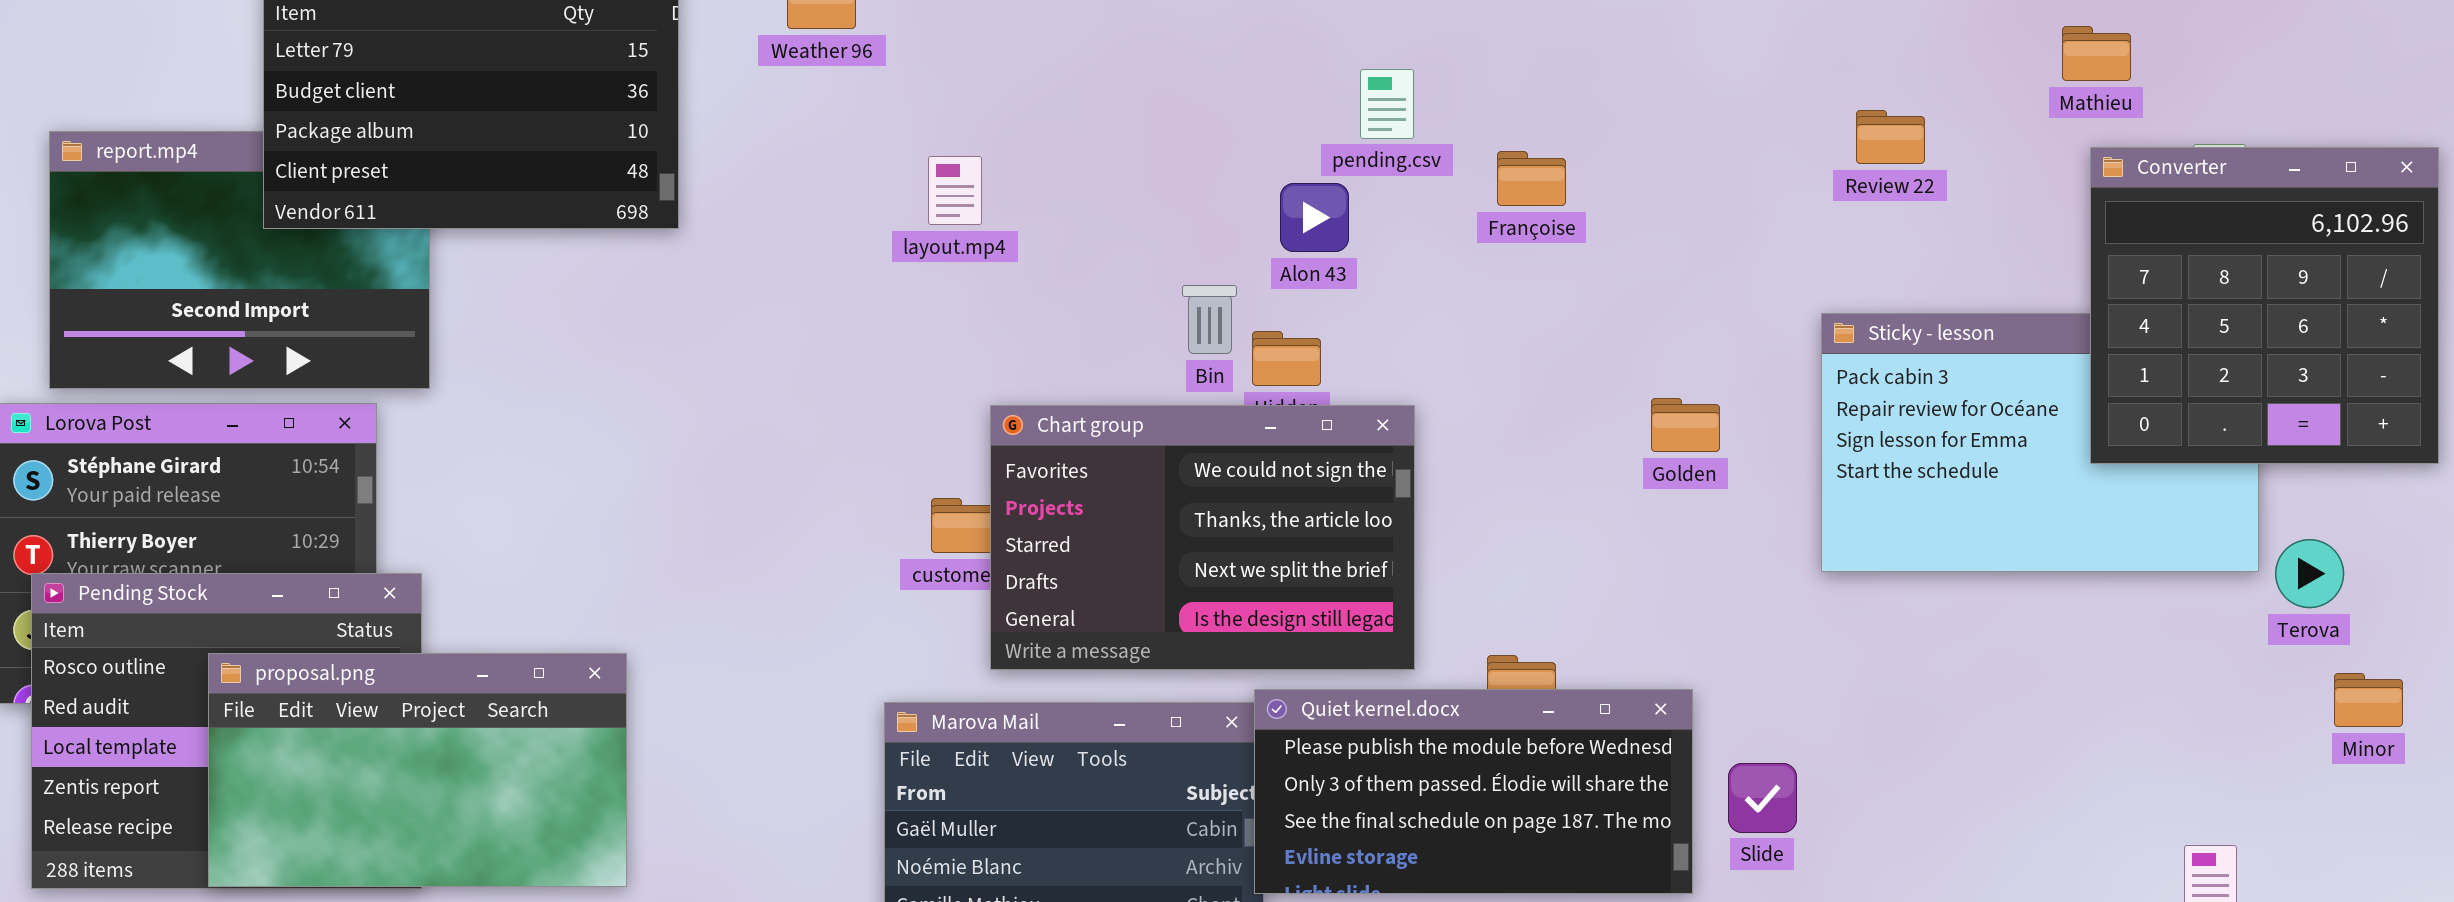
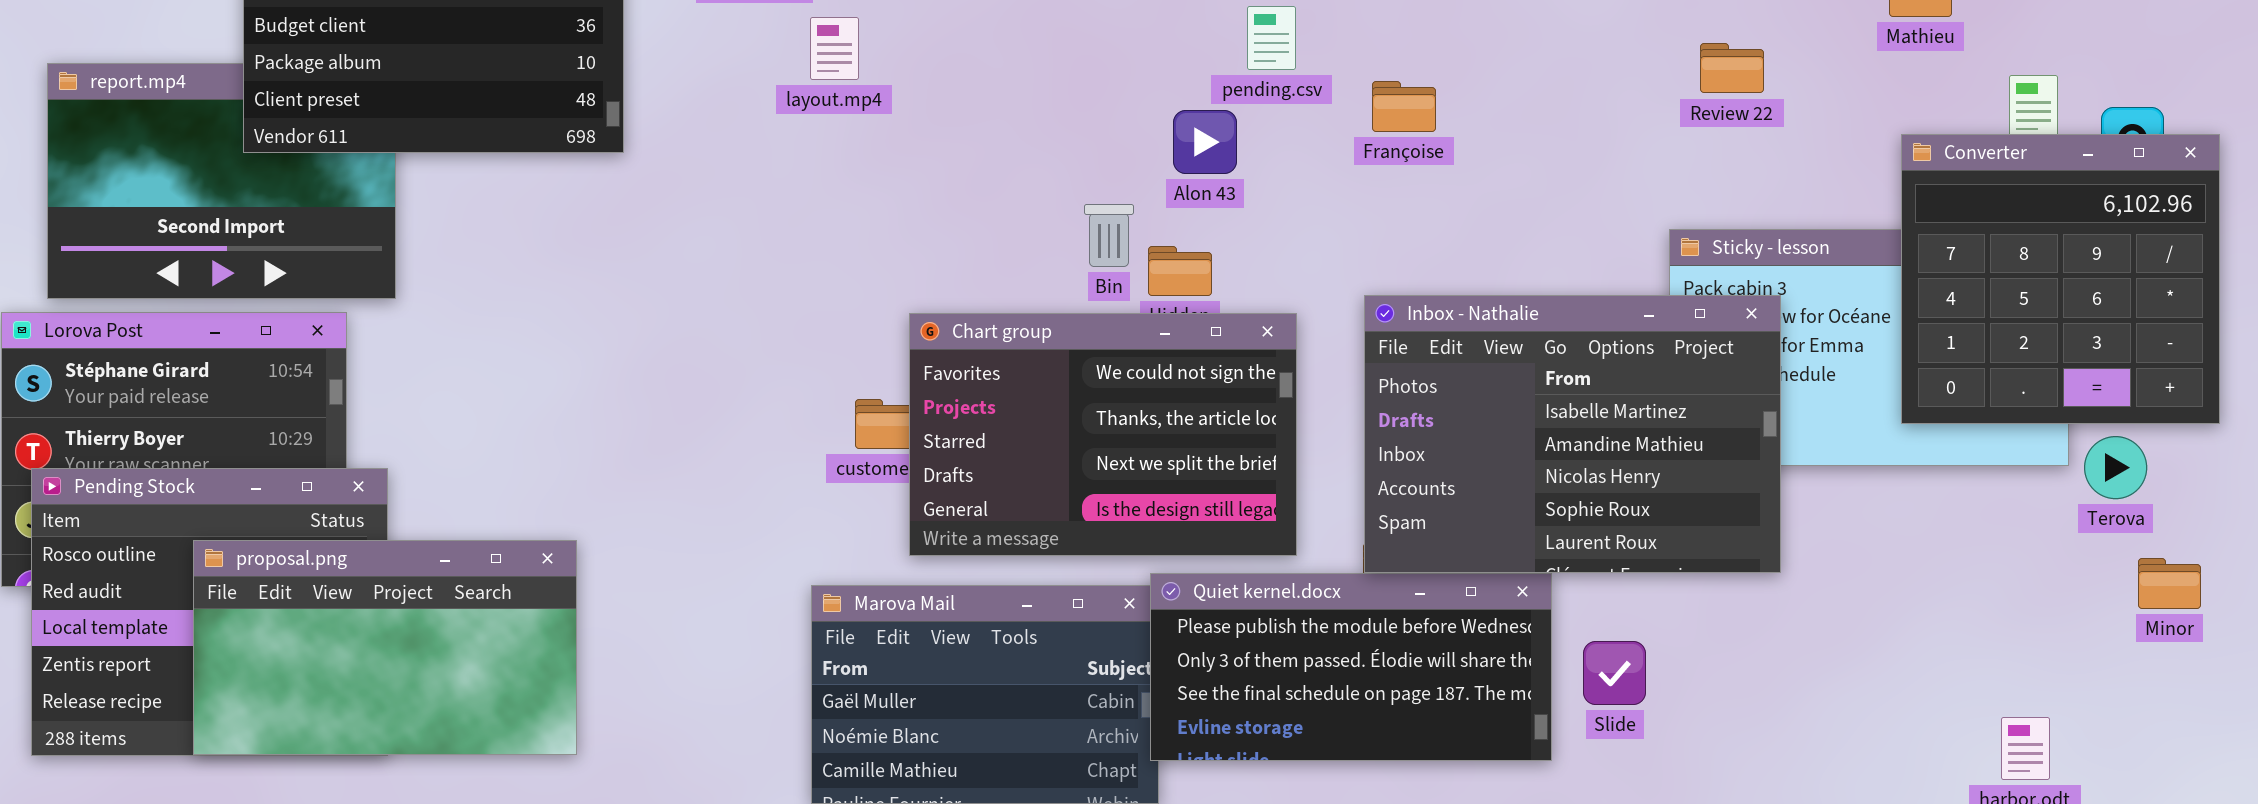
Converter: [2090,147,2439,464] -> [1901,134,2220,424], moved
layout.mp4: [928,156,982,225] -> [810,17,859,80], moved
Inbox - Nathalie: none -> [1364,295,1781,573], opened

